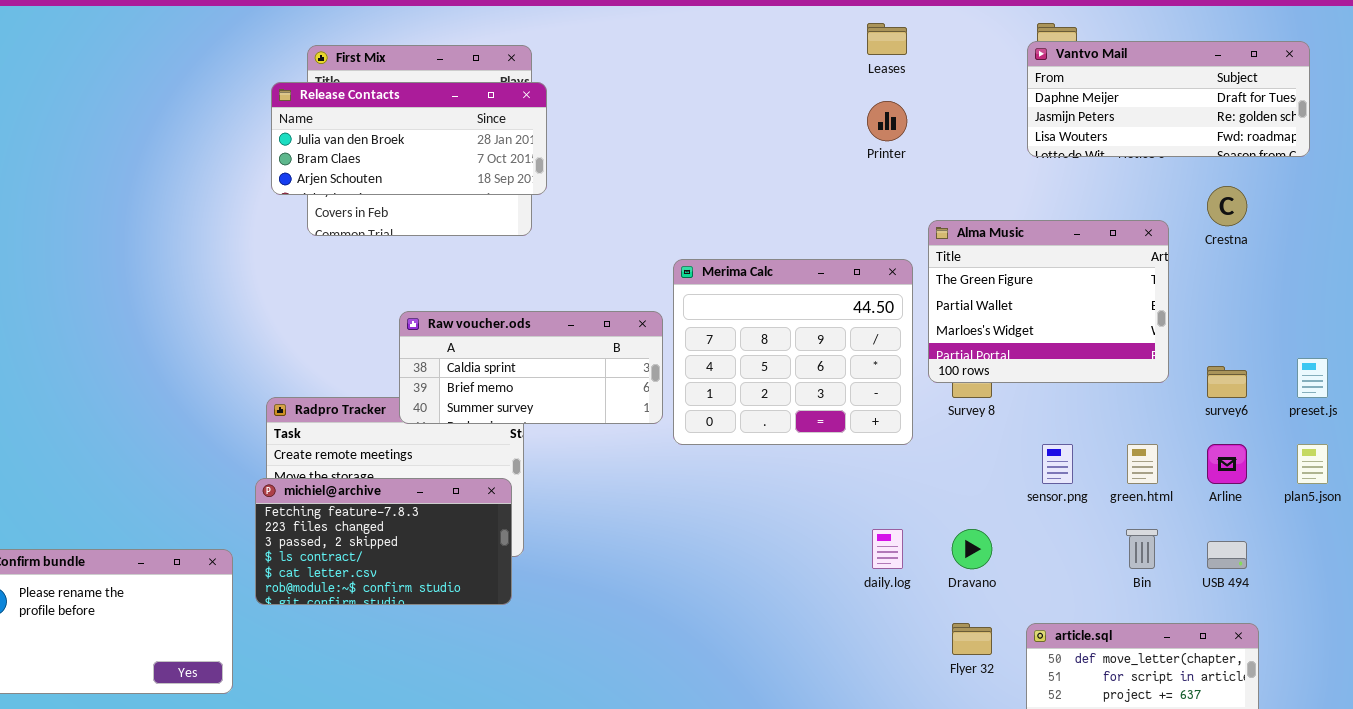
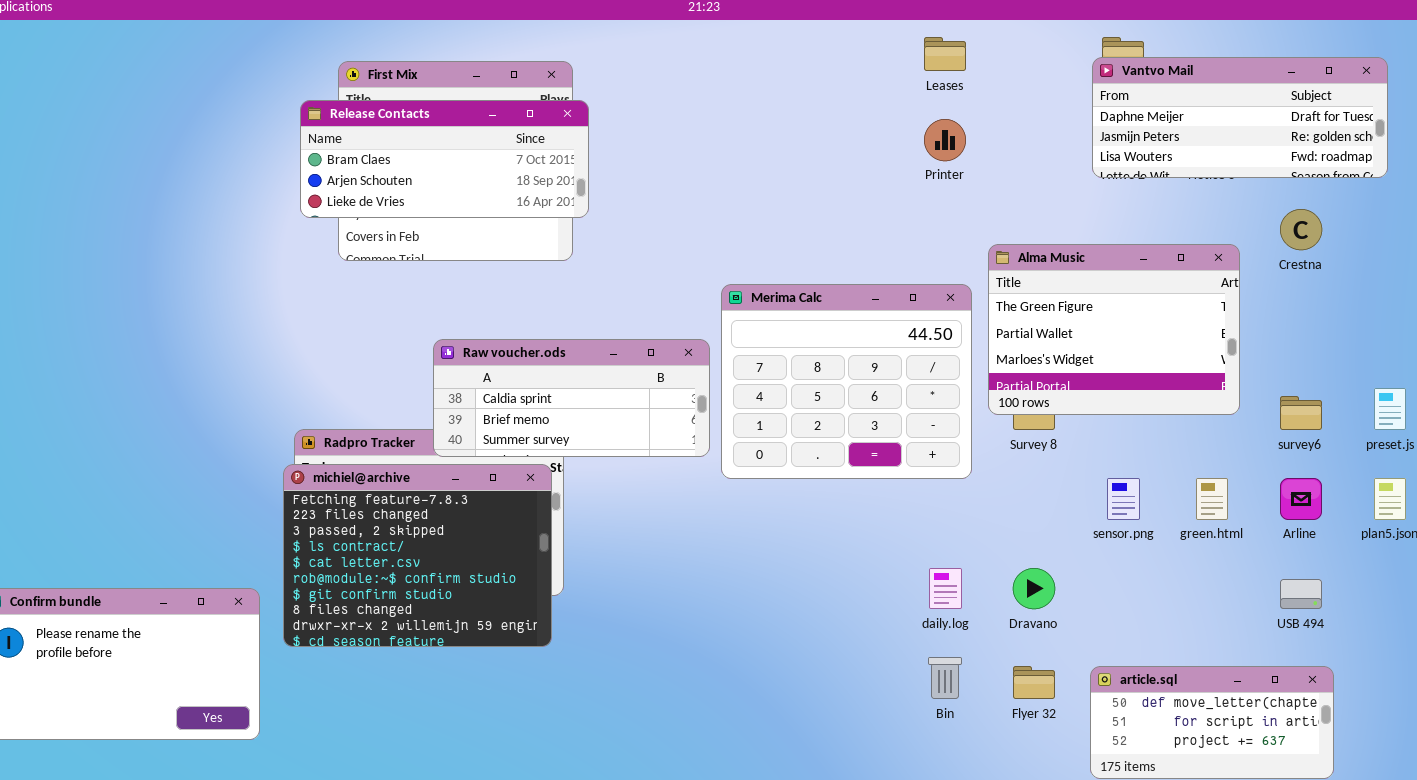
Release Contacts: [271,82,547,195] -> [300,100,589,218], scrolled down 1 row
michiel@archive: [255,478,512,605] -> [283,464,552,647], resized
Bin: [1126,529,1158,569] -> [928,657,962,699], moved

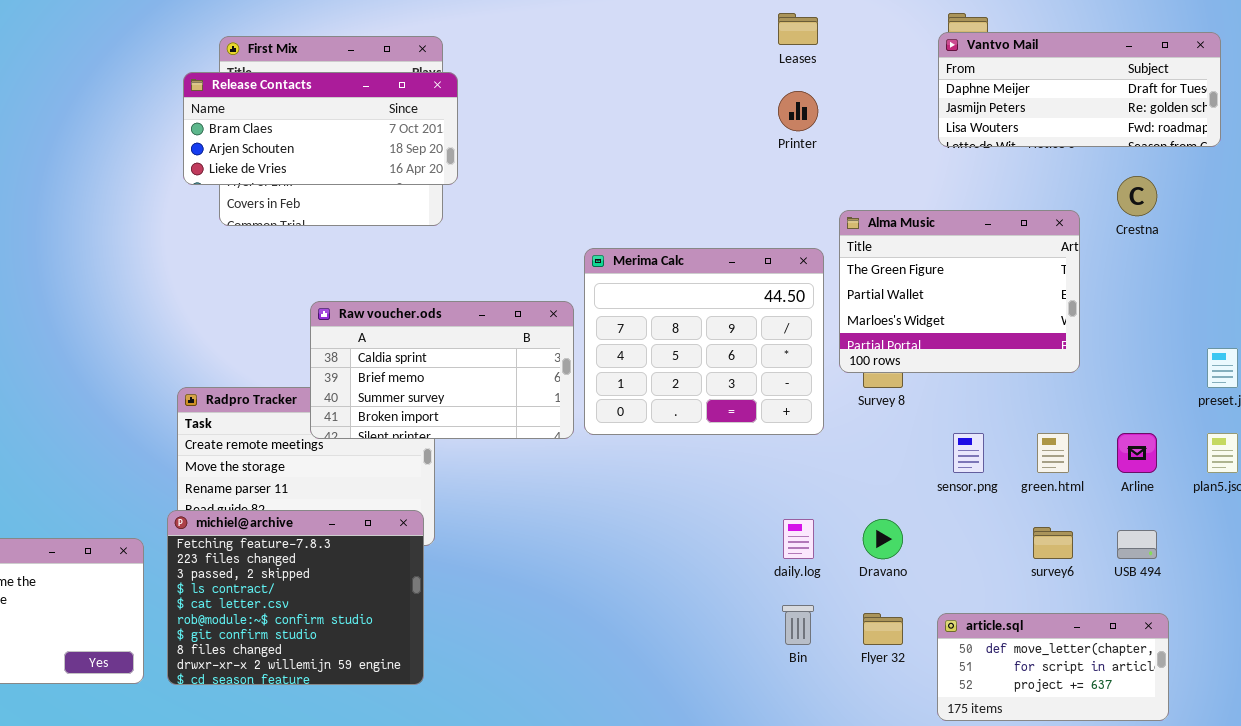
Raw voucher.ods: [433,339,710,457] -> [310,301,574,439], resized
survey6: [1280,396,1322,430] -> [1033,527,1073,559], moved
michiel@archive: [283,464,552,647] -> [167,510,424,685], moved

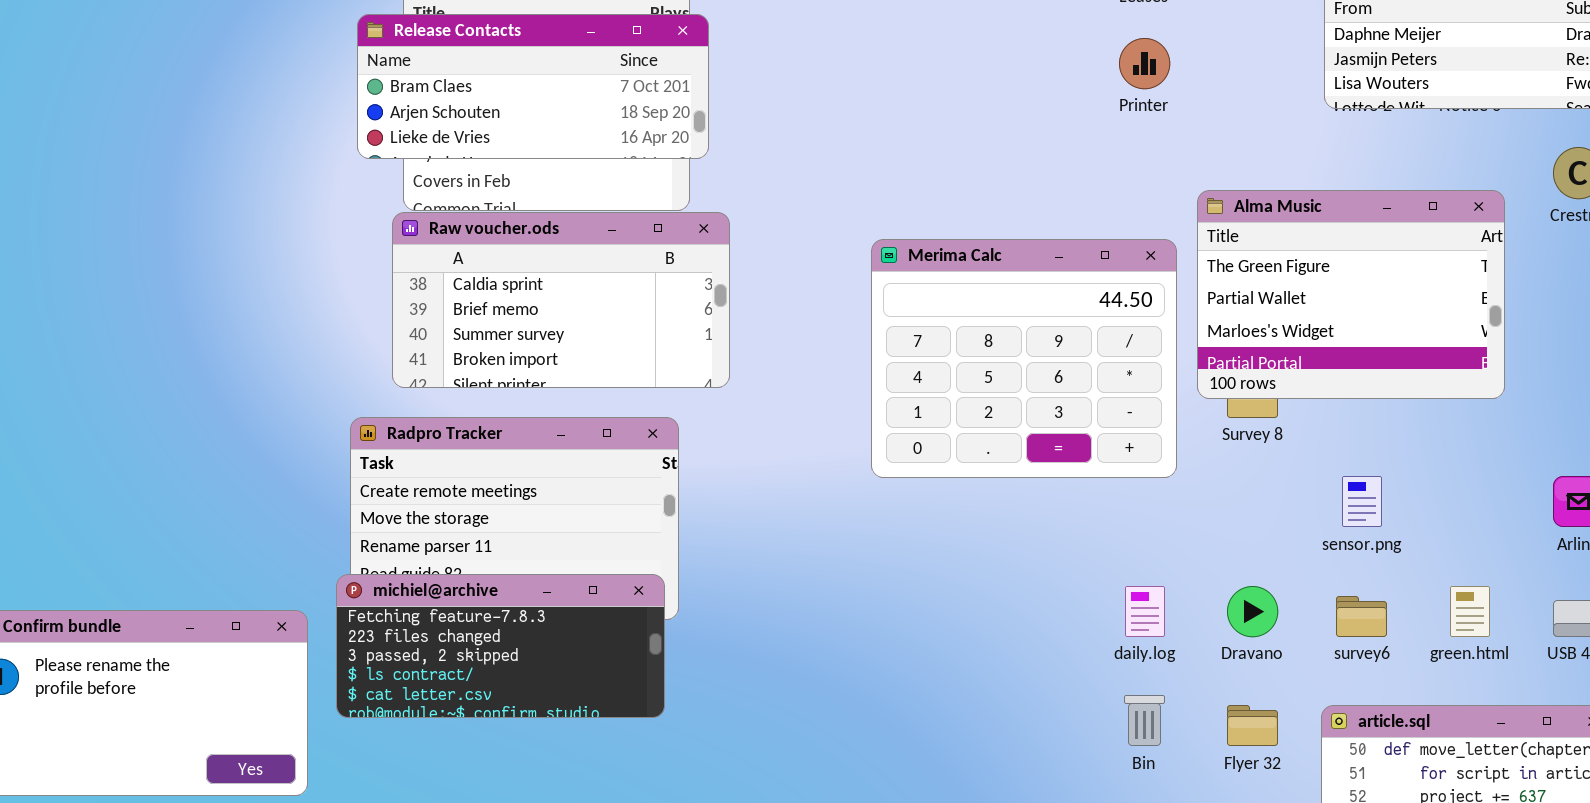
Raw voucher.ods: [310,301,574,439] -> [392,212,730,388], moved
green.html: [1037,433,1069,473] -> [1450,586,1490,637], moved
michiel@archive: [167,510,424,685] -> [336,574,665,718], resized
survey6: [1033,527,1073,559] -> [1336,596,1387,637], moved

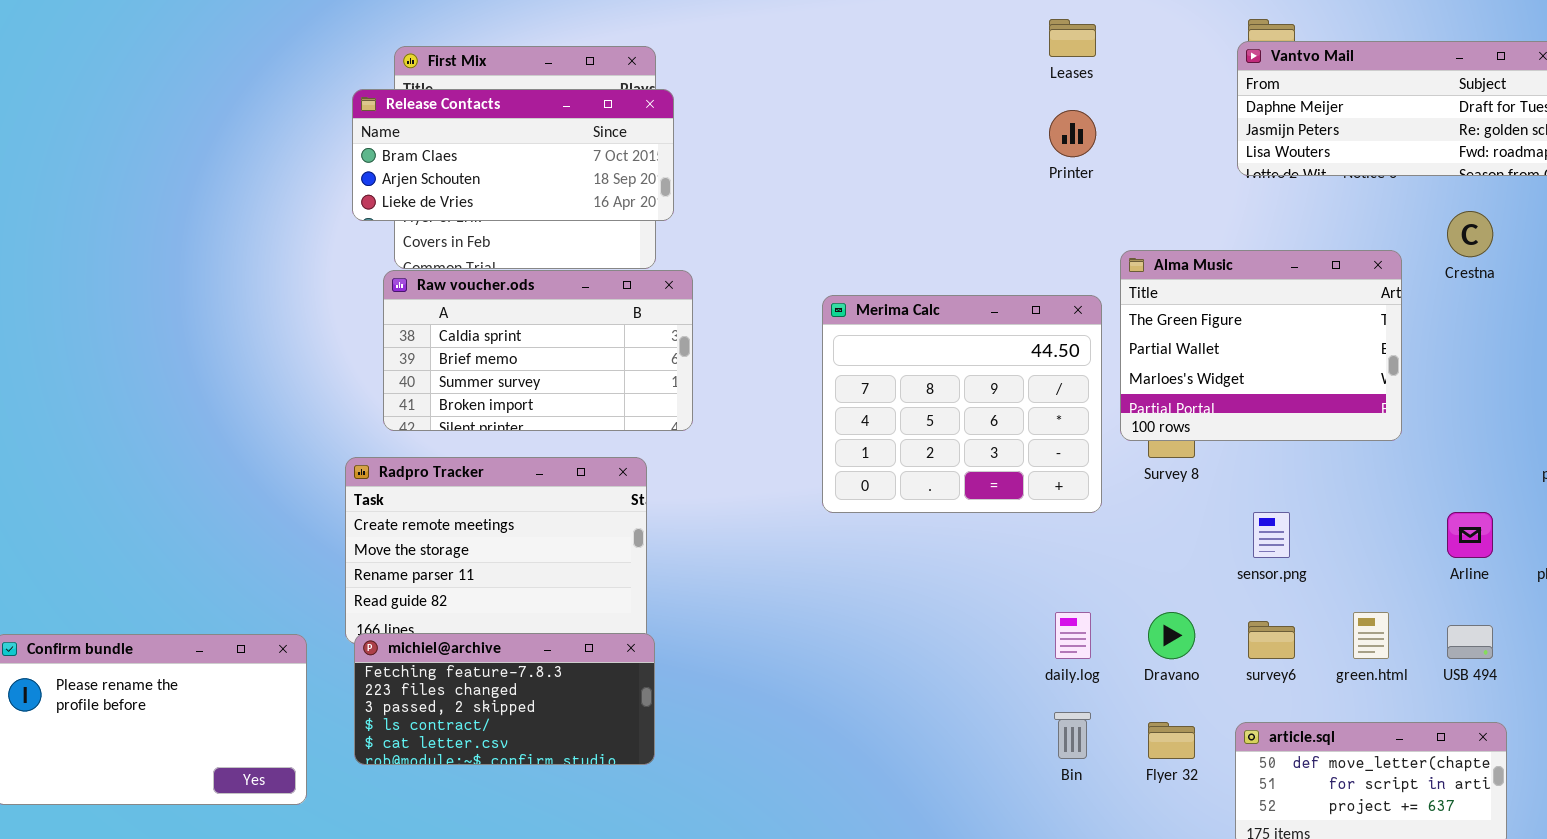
michiel@archive: [336,574,665,718] -> [354,633,655,765], moved

